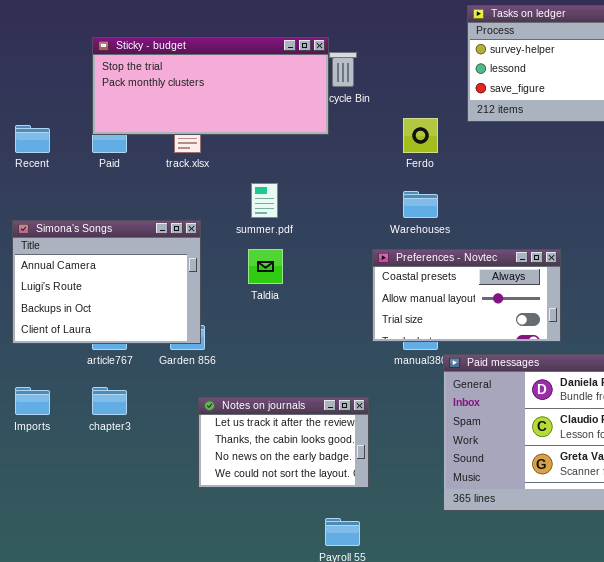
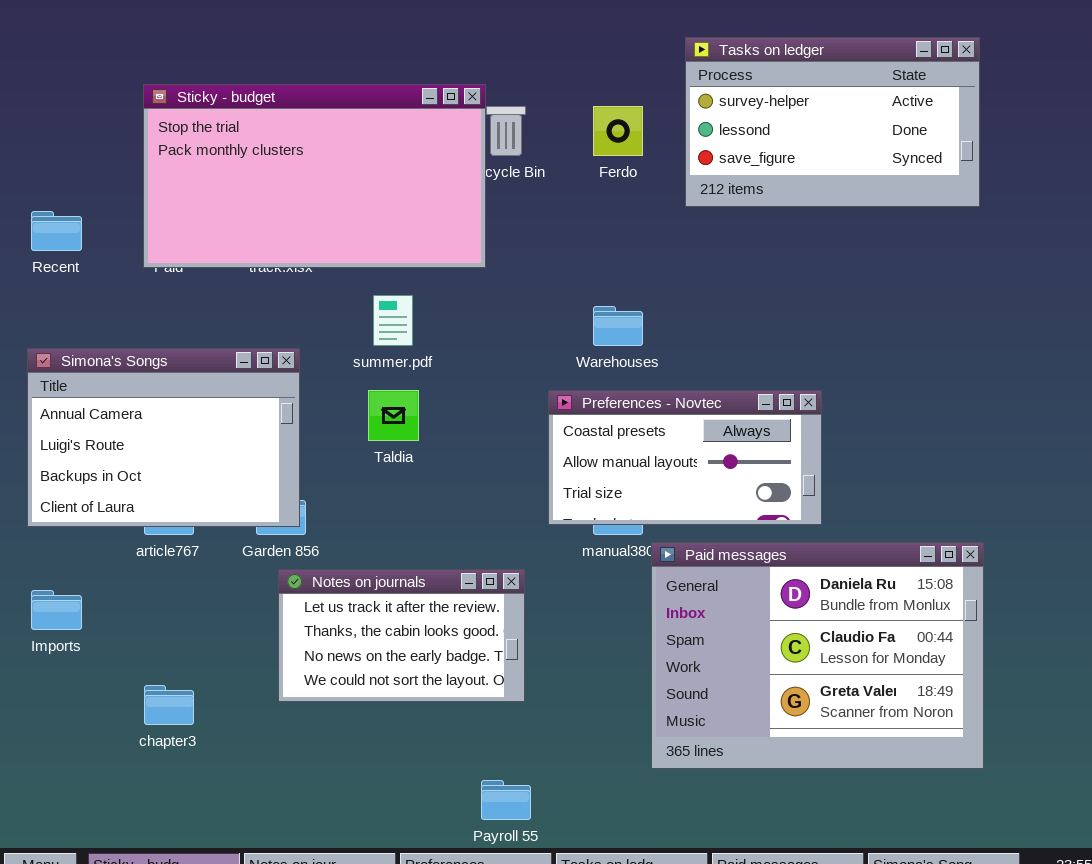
Sticky - budget: [92,37,329,135] -> [143,84,486,268], resized
Ferdo: [403,118,438,153] -> [593,106,643,156], moved
chapter3: [92,387,127,415] -> [144,685,194,725], moved
Notes on journals: [198,397,369,488] -> [278,569,525,702], moved

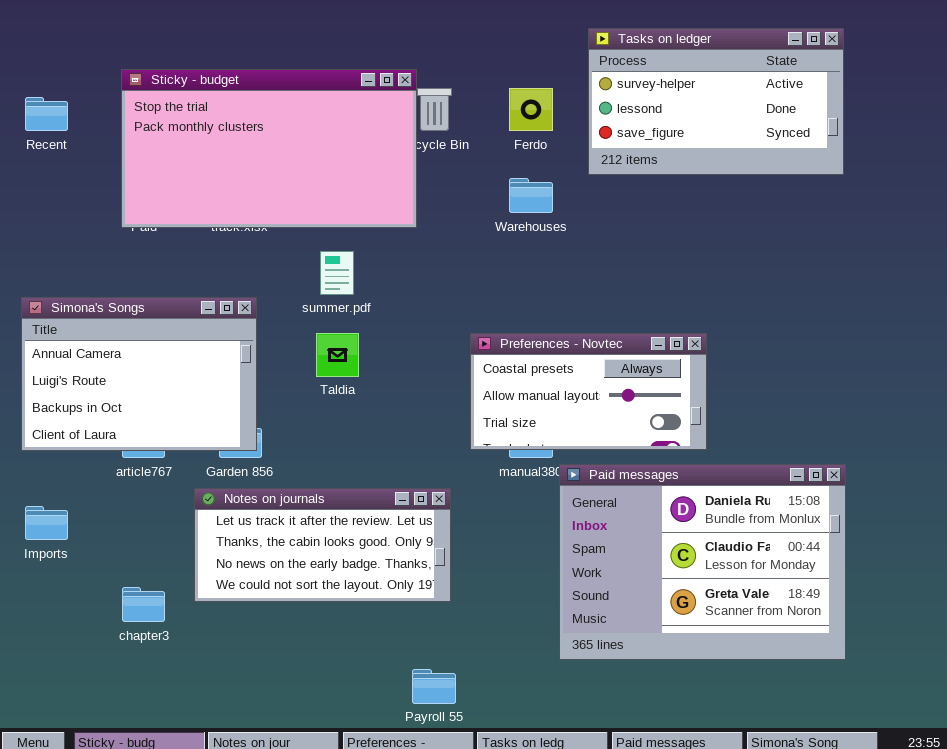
Recent: [31,211,82,251] -> [25,97,68,131], moved
Warehouses: [593,306,643,346] -> [509,178,553,213], moved
Notes on journals: [278,569,525,702] -> [194,488,451,602], resized

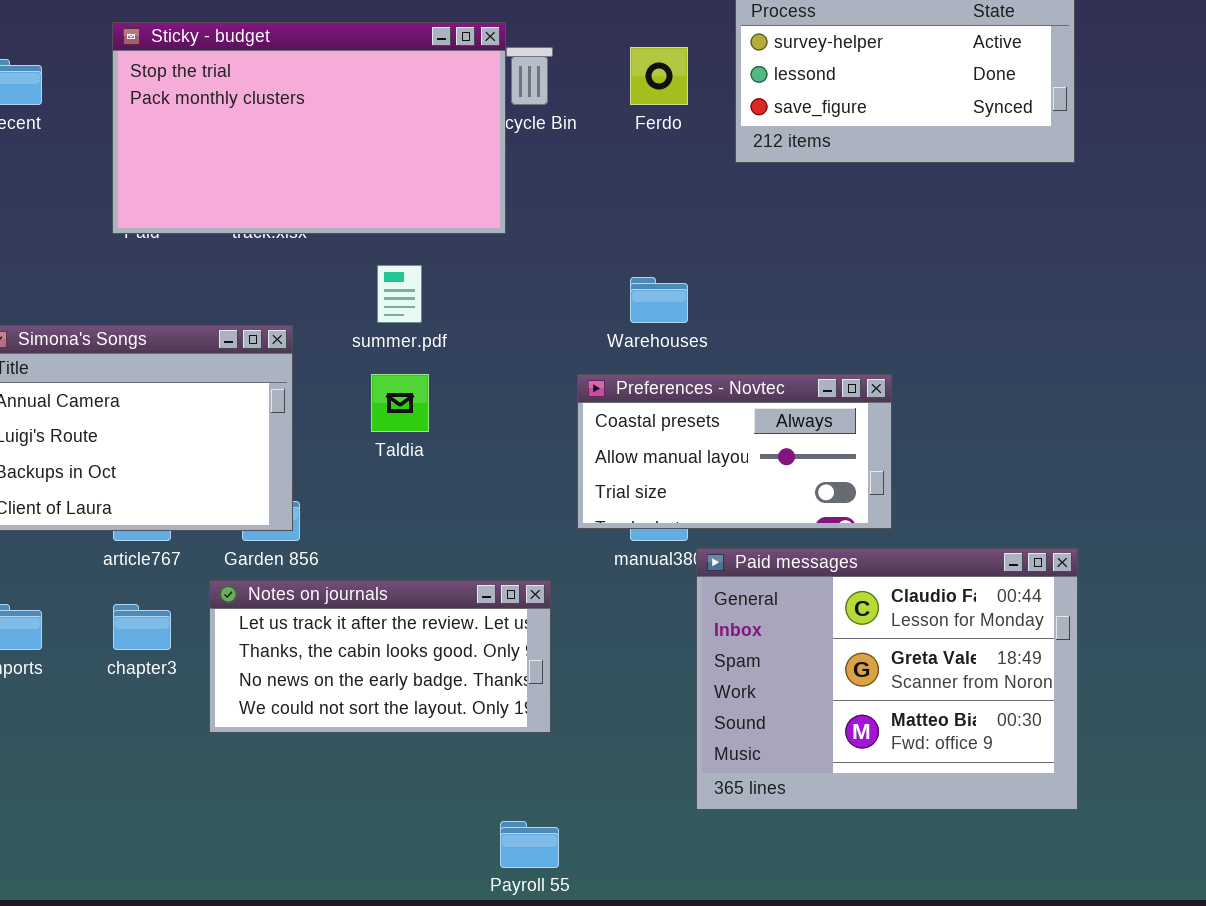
Warehouses: [509,178,553,213] -> [630,277,688,323], moved
Paid messages: [559,464,846,660] -> [696,548,1078,810], scrolled down 1 row
chapter3: [122,587,165,622] -> [113,604,171,650], moved

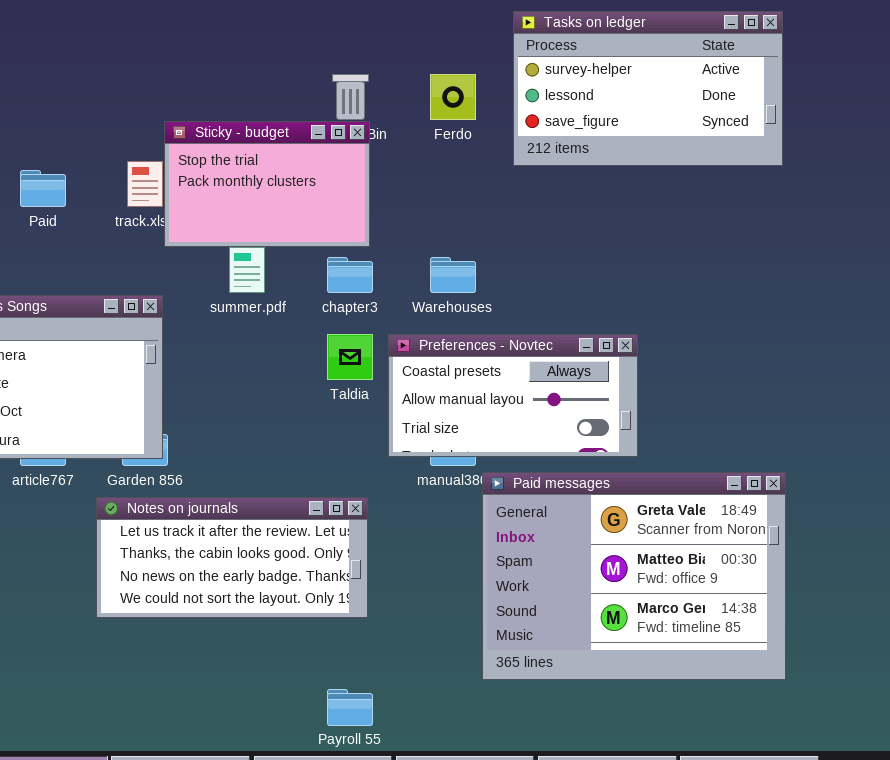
Sticky - budget: [112,22,506,234] -> [164,121,370,247], moved, resized
Taldia: [371,374,429,432] -> [327,334,373,380], moved
Paid messages: [696,548,1078,810] -> [482,472,786,680], scrolled down 1 row
chapter3: [113,604,171,650] -> [327,257,373,293], moved

